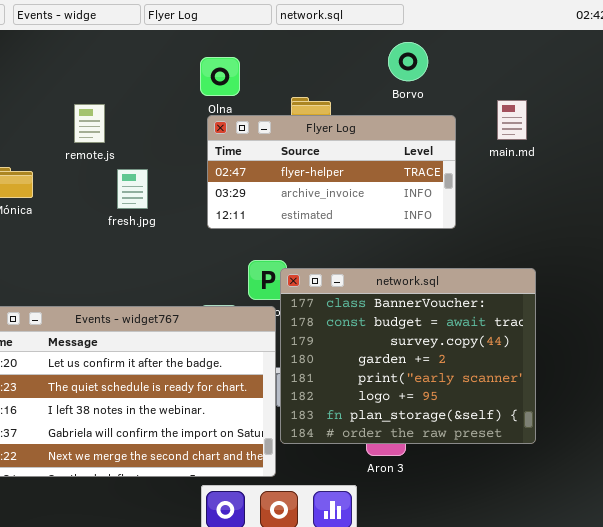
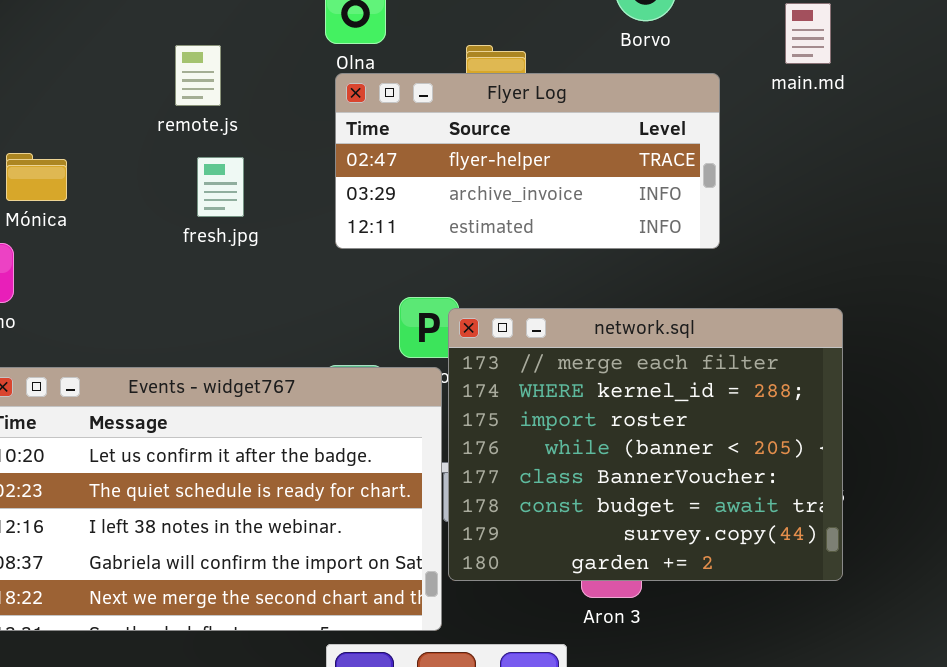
main.md: [497,100,527,140] -> [785,3,831,64], moved
remote.js: [74,104,105,143] -> [175,45,221,106], moved
network.sql: [280,268,536,444] -> [448,308,843,581], scrolled up 4 rows

